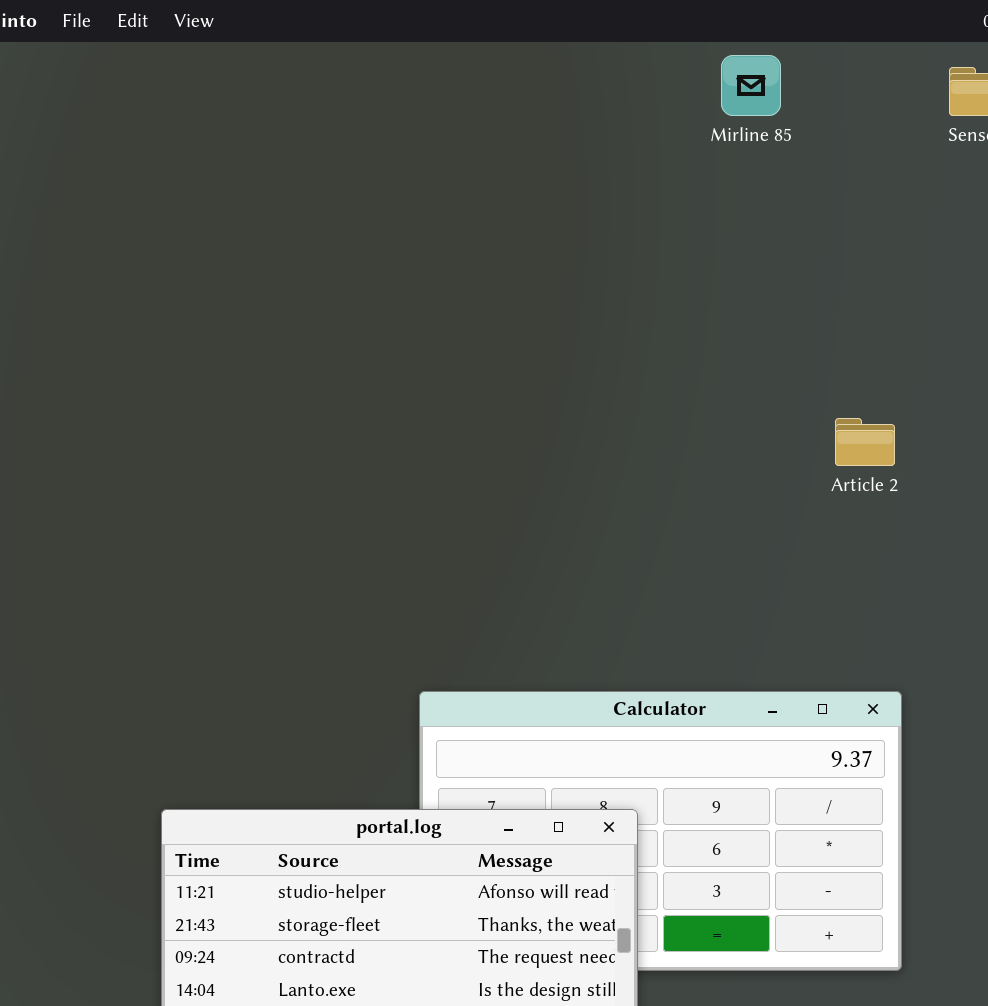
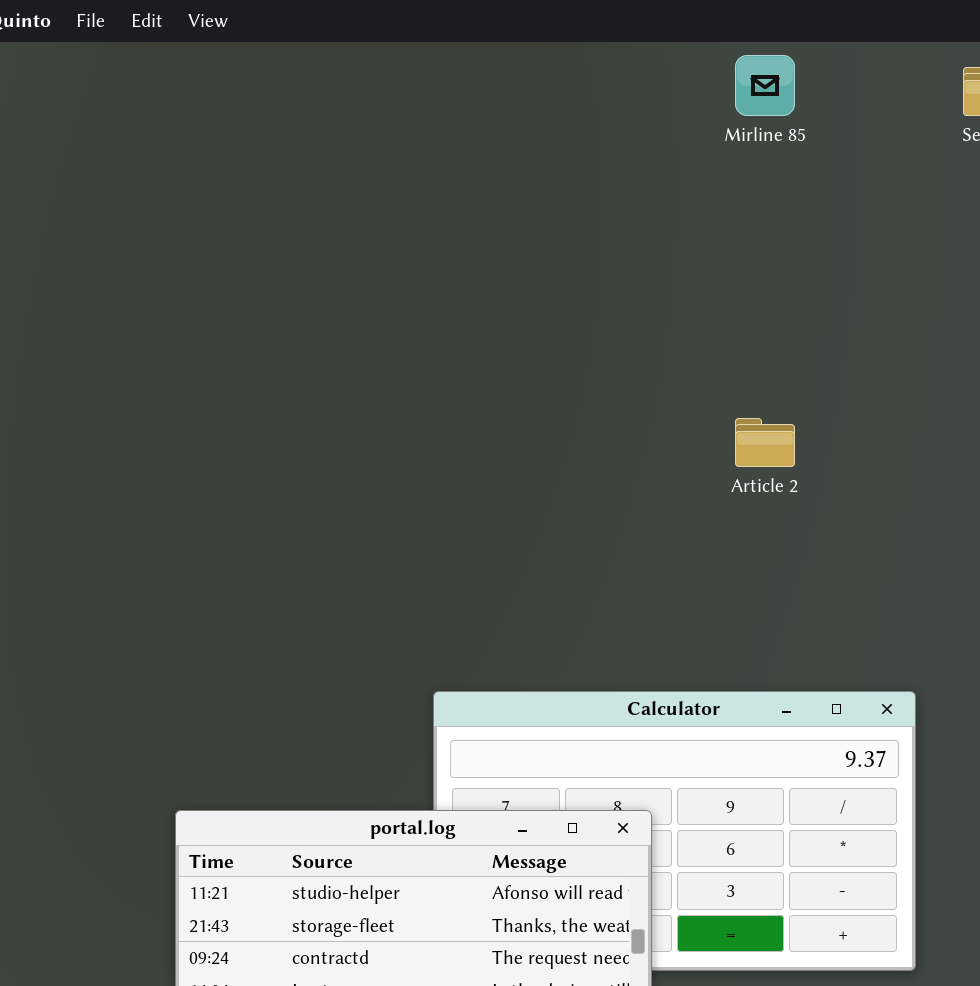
Article 2: [835,418,895,466] -> [735,418,795,467], moved

